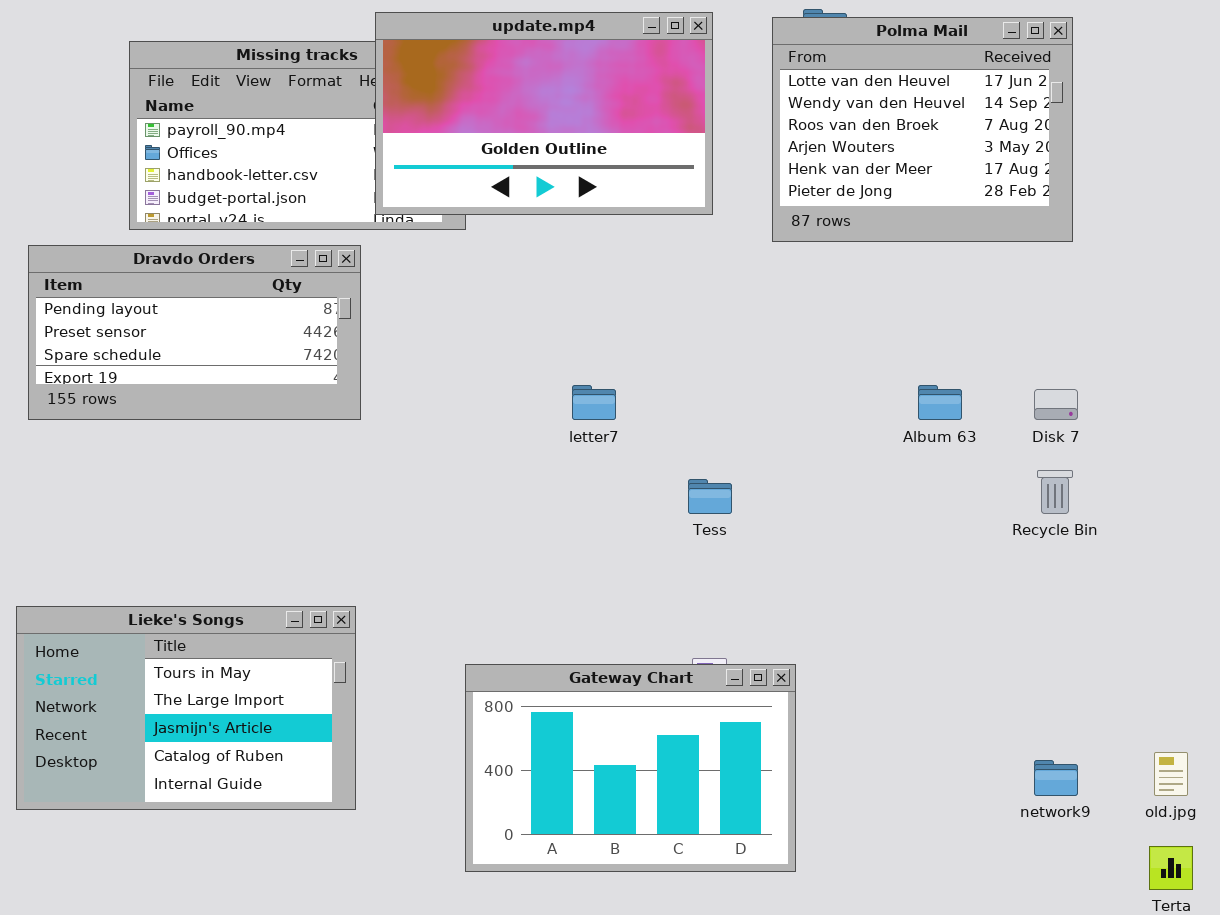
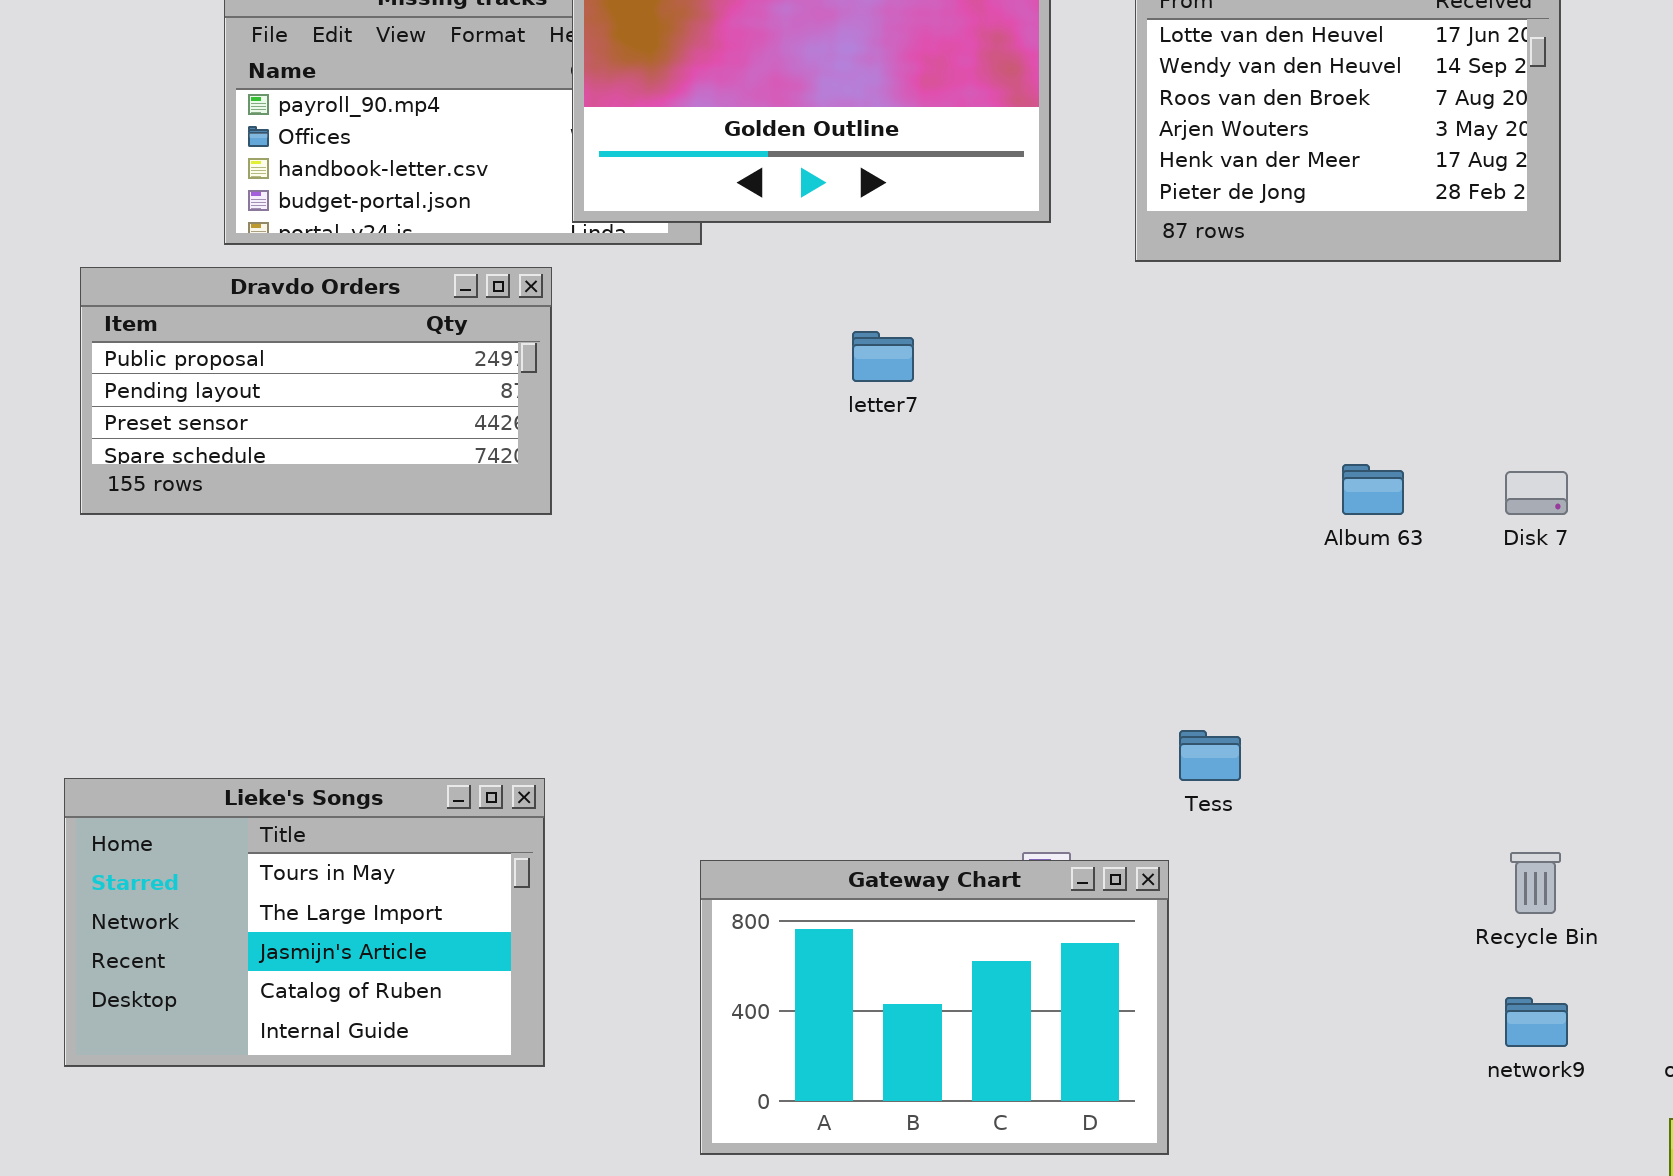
Dravdo Orders: [28,245,361,420] -> [80,267,552,515], scrolled up 1 row
letter7: [572,385,616,420] -> [852,331,914,382], moved
Recycle Bin: [1037,470,1073,514] -> [1510,852,1561,914], moved
Tess: [688,479,732,514] -> [1179,730,1241,781], moved

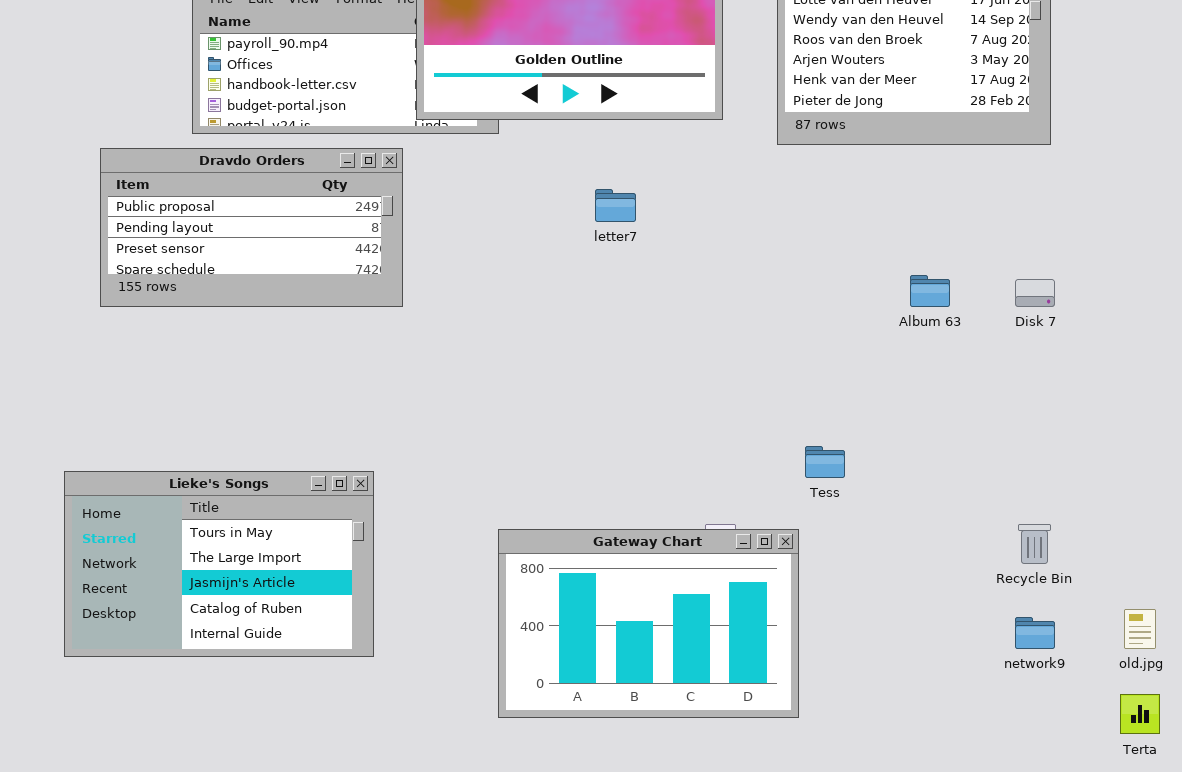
Lieke's Songs: [64,778,545,1067] -> [64,471,374,657], moved

